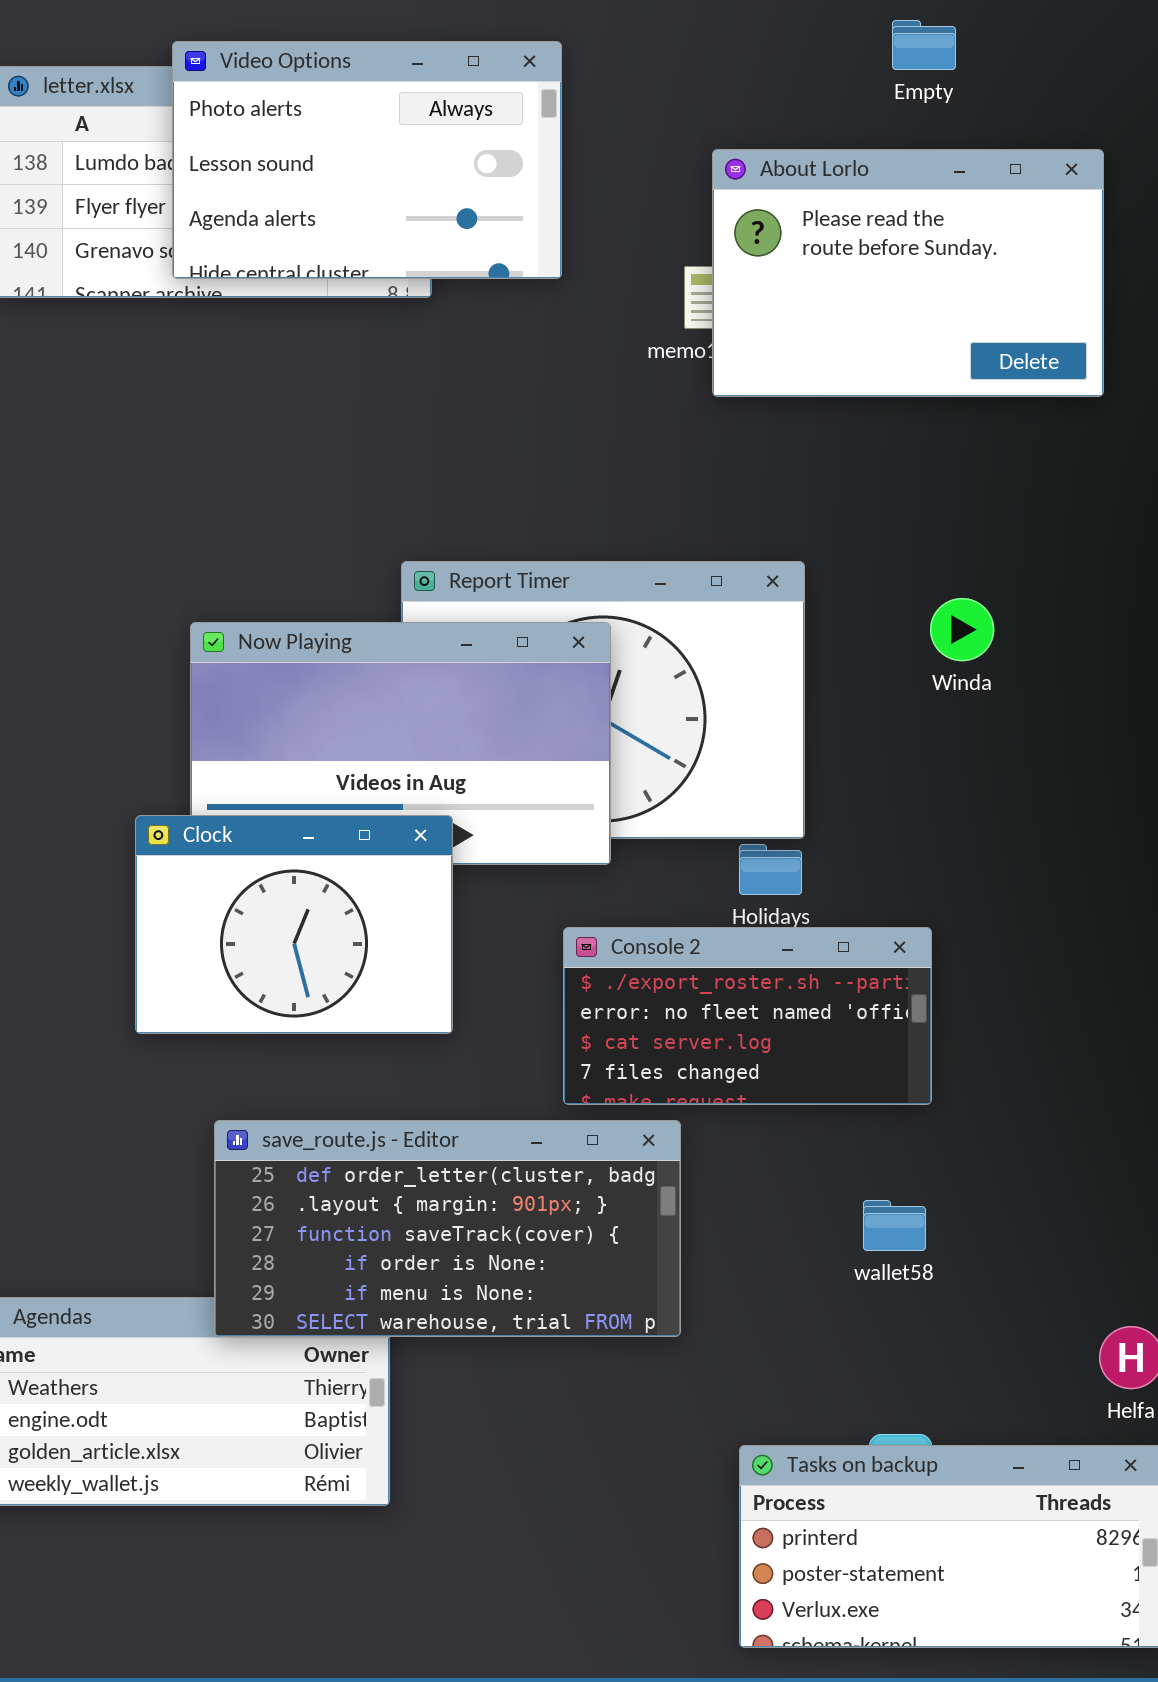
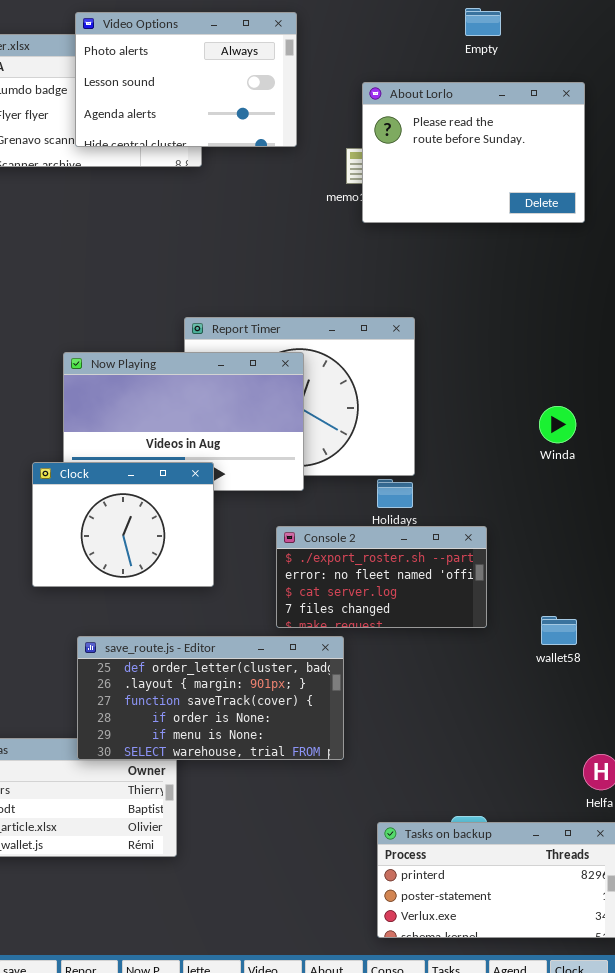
Video Options: [172,41,562,279] -> [75,12,297,147], moved
Winda: [930,598,994,661] -> [539,406,576,443], moved
wallet58: [863,1200,926,1251] -> [541,616,577,645], moved

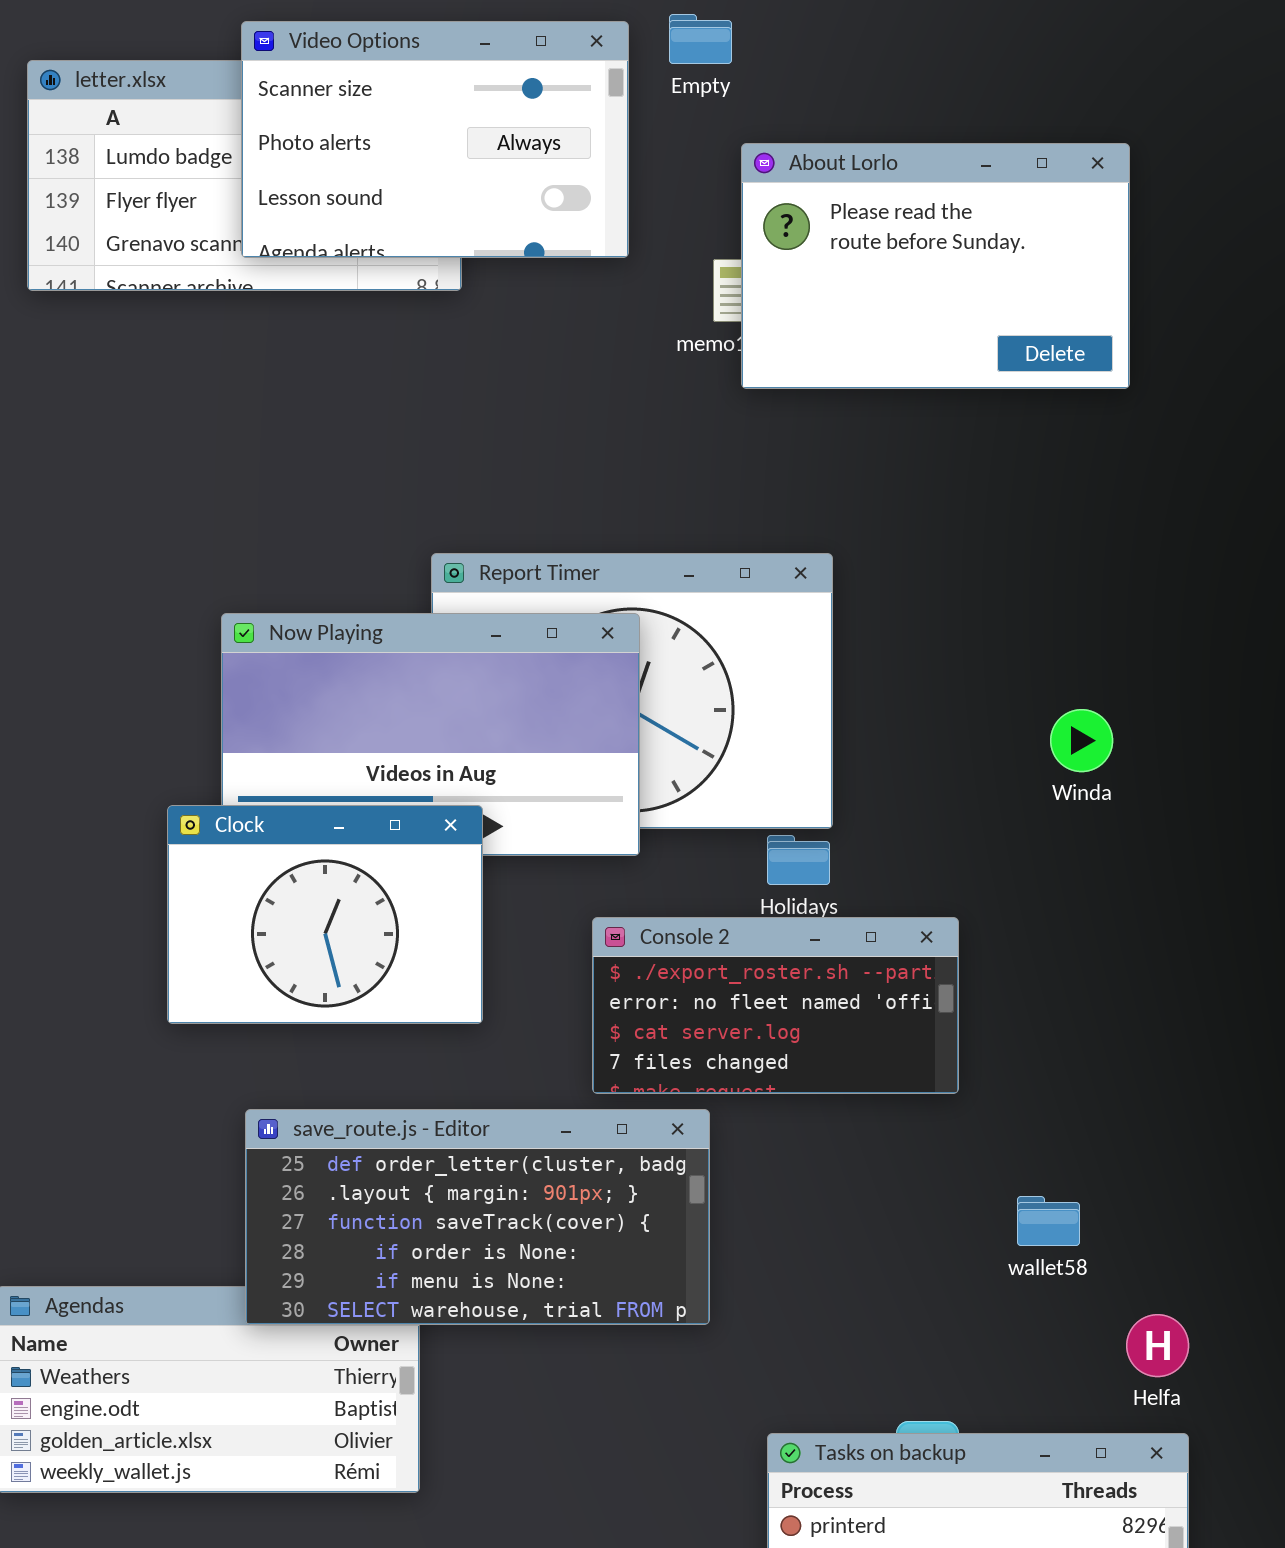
Empty: [465,8,501,36] -> [669,14,732,64], moved
Video Options: [75,12,297,147] -> [241,21,629,258], scrolled up 1 row
wallet58: [541,616,577,645] -> [1017,1196,1080,1246], moved

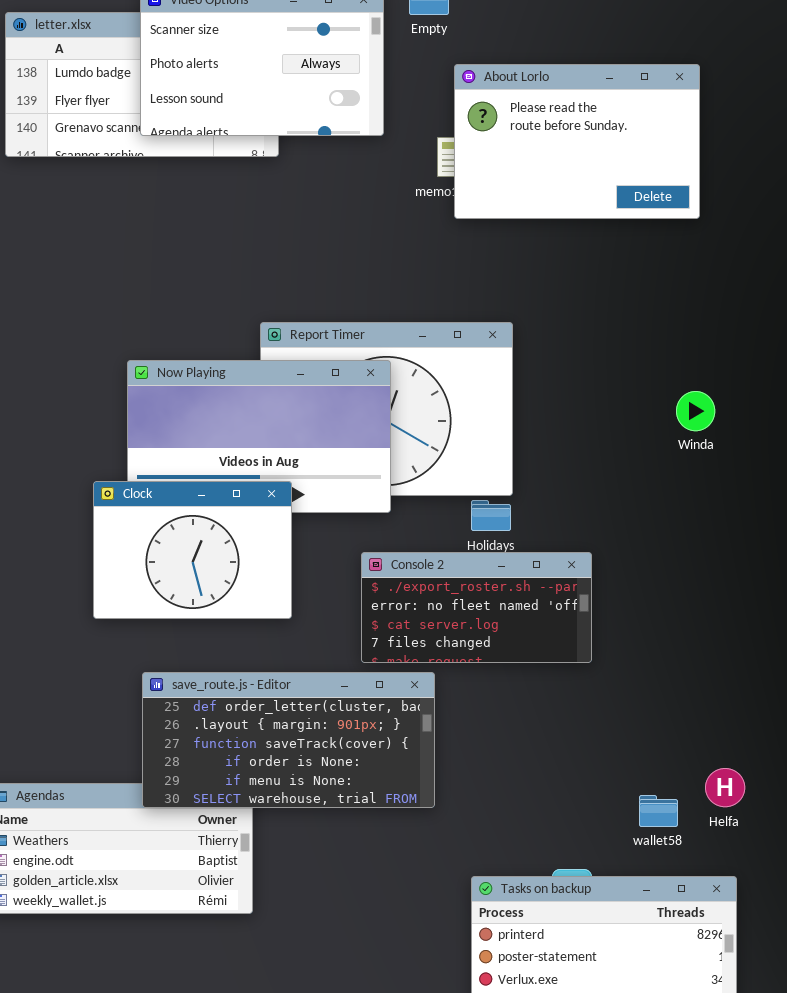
Winda: [1050,709,1113,772] -> [676,391,715,431], moved
wallet58: [1017,1196,1080,1246] -> [639,795,678,827], moved
Helfa: [1126,1314,1189,1377] -> [705,768,745,807], moved

